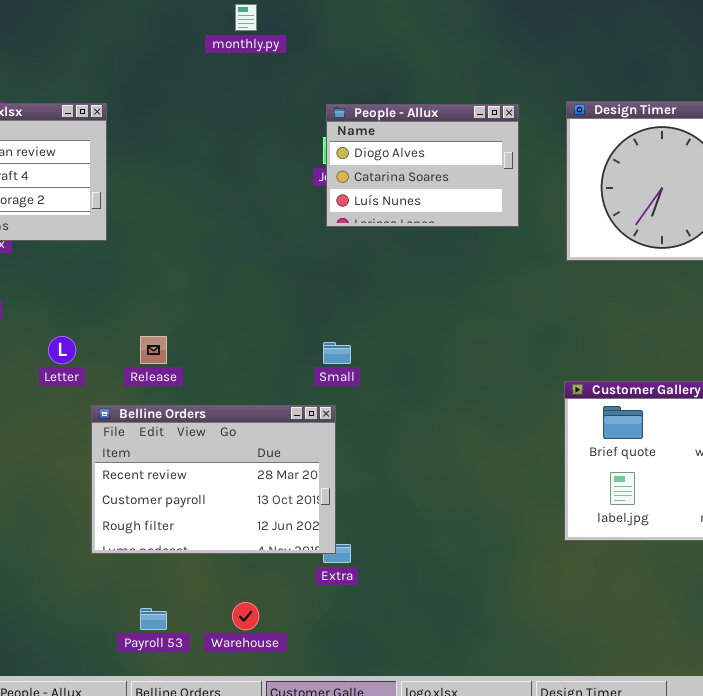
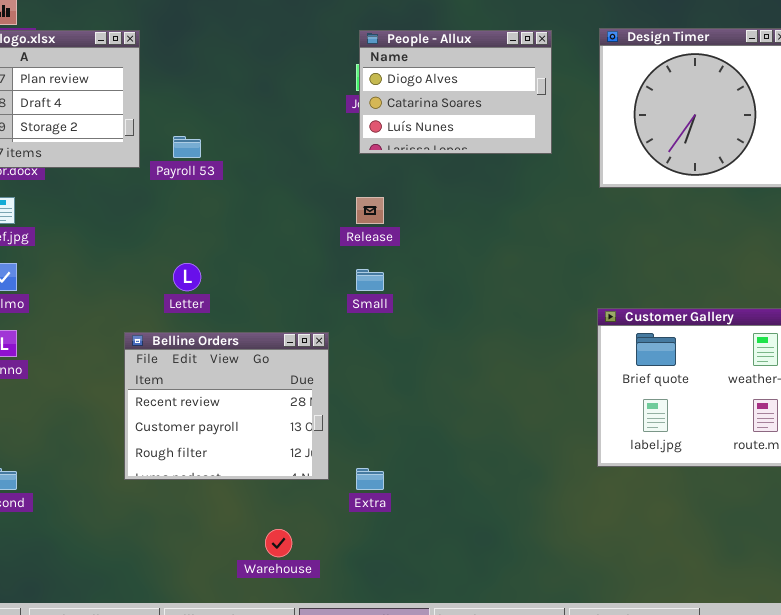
Letter: [48,336,76,364] -> [173,263,201,291], moved
Release: [140,336,167,364] -> [356,197,384,224], moved
Belline Orders: [91,405,336,554] -> [124,332,329,480], resized
Payroll 53: [140,608,167,630] -> [173,136,201,158], moved

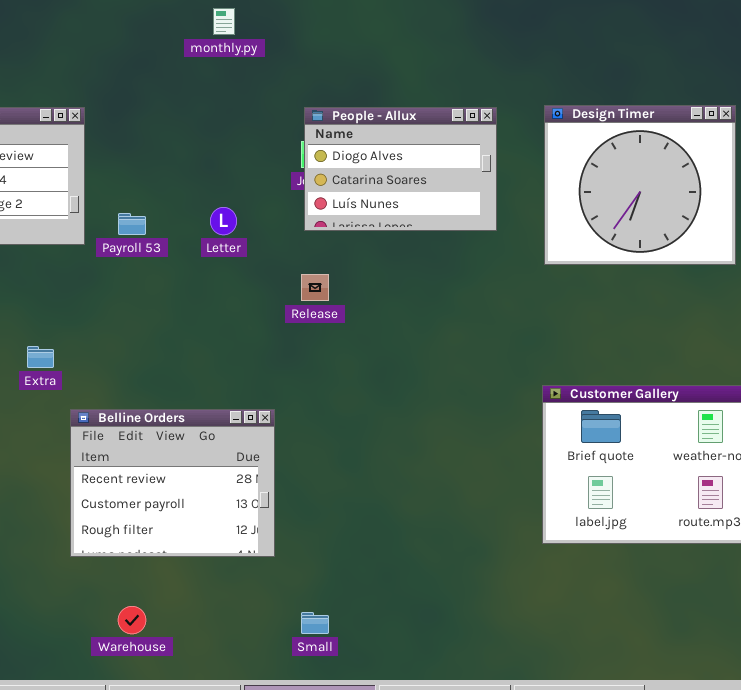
Letter: [173,263,201,291] -> [210,207,237,235], moved
Small: [356,269,384,291] -> [301,612,329,634], moved
Extra: [356,468,384,490] -> [27,346,54,368], moved
Warehouse: [265,529,292,557] -> [118,606,146,634], moved

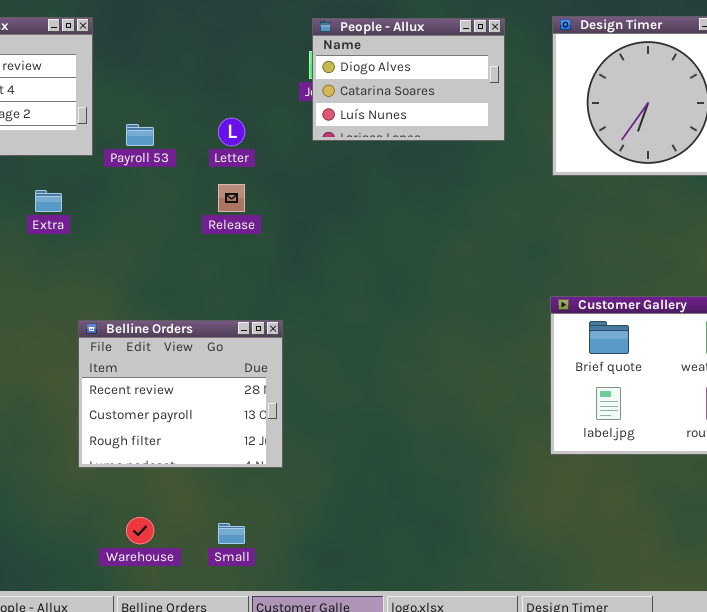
Release: [301,274,329,301] -> [218,184,245,212], moved
Extra: [27,346,54,368] -> [35,190,62,212], moved
Small: [301,612,329,634] -> [218,523,245,544], moved

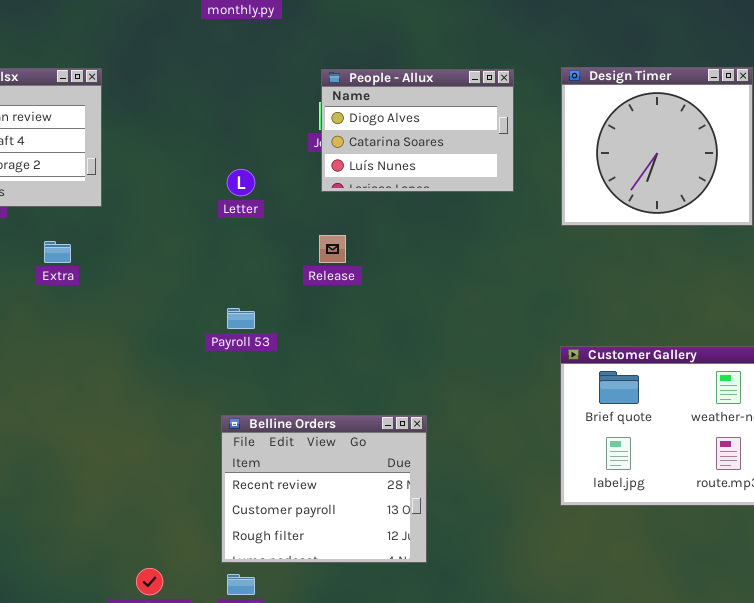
Payroll 53: [126,124,154,146] -> [227,308,255,329], moved
Release: [218,184,245,212] -> [319,235,346,263], moved
Belline Orders: [78,320,283,468] -> [221,415,427,563], moved

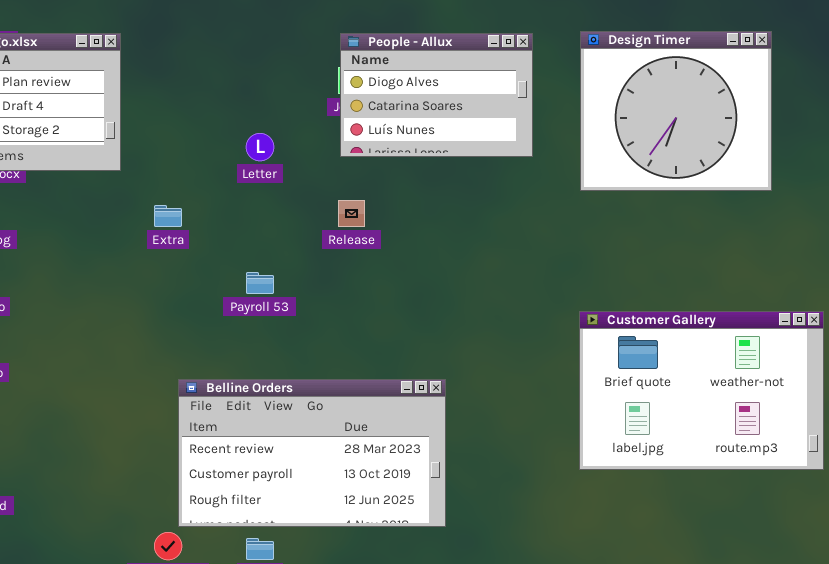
Extra: [44,241,71,263] -> [154,205,182,227], moved
Belline Orders: [221,415,427,563] -> [178,379,446,527], resized

